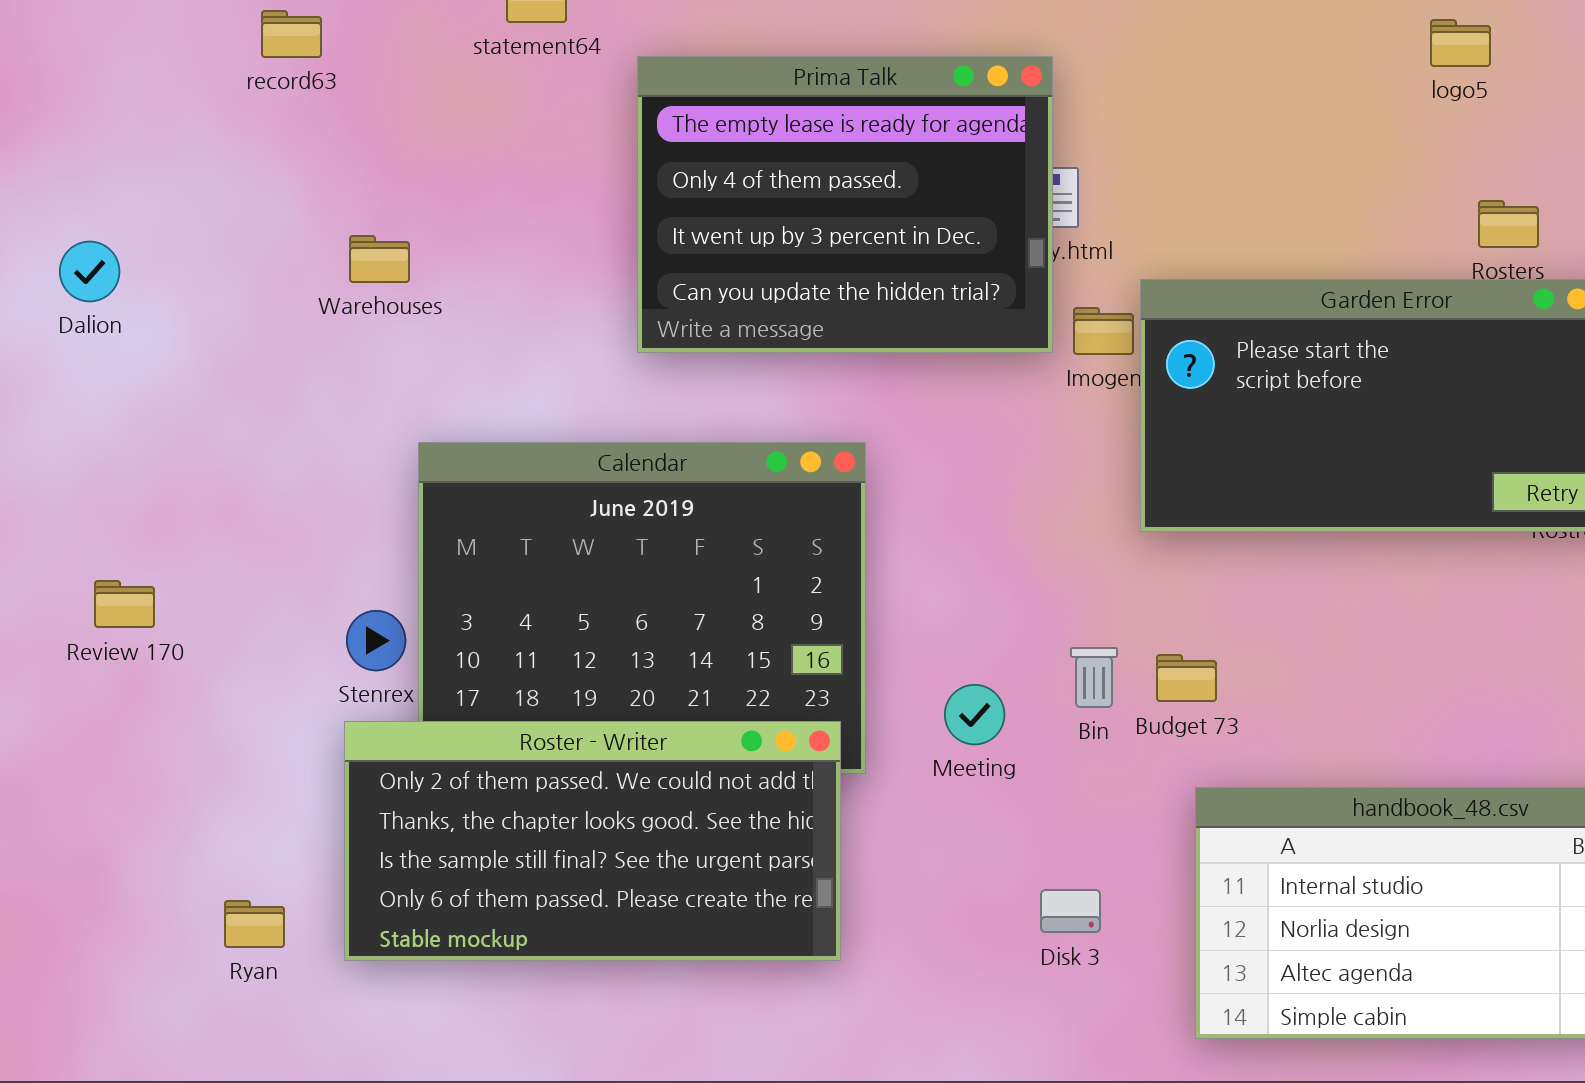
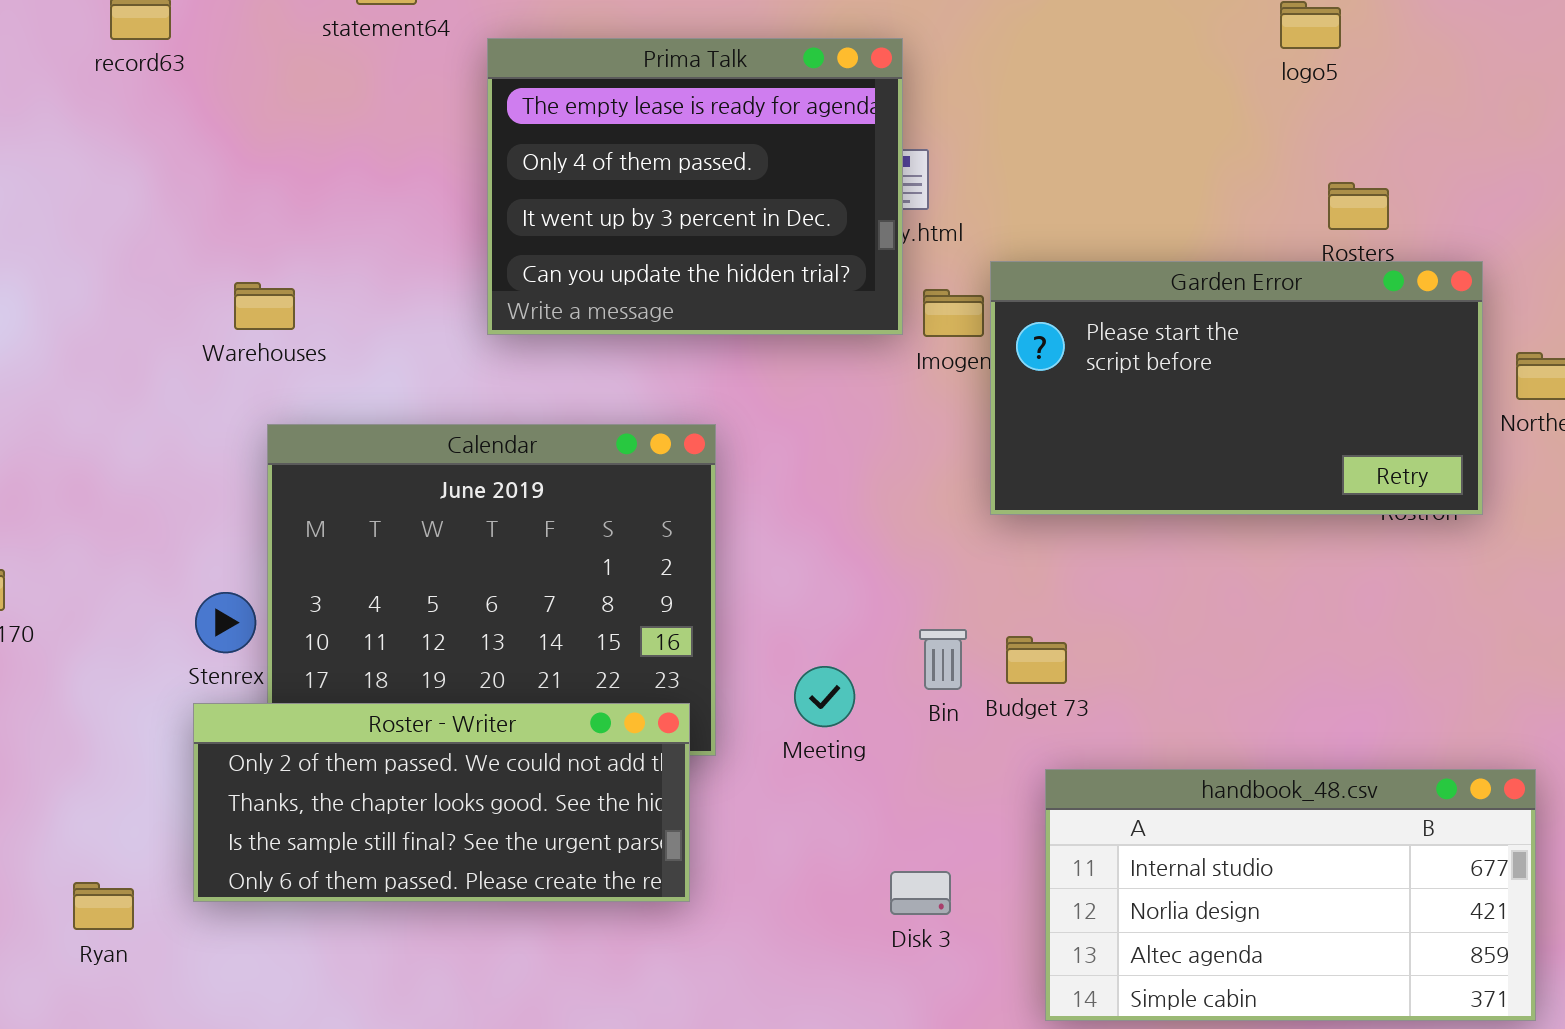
Warehouses: [349,235,410,283] -> [234,282,295,330], moved
Roster - Writer: [344,721,841,961] -> [193,703,690,902], resized

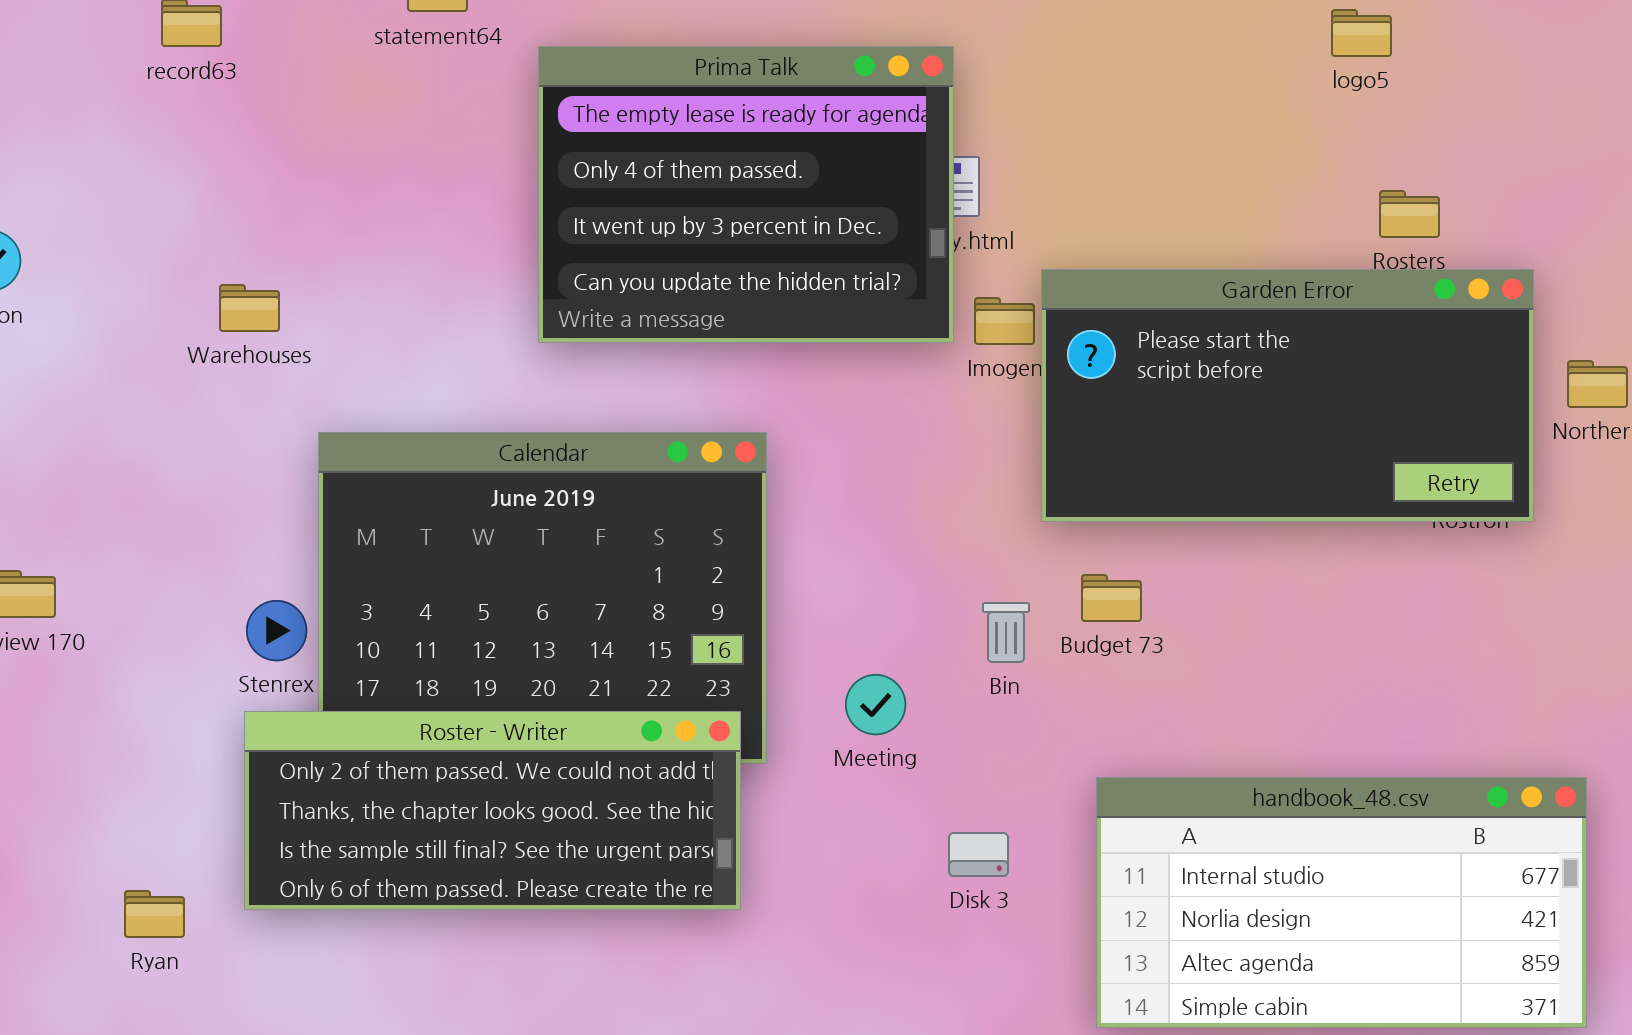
Warehouses: [234,282,295,330] -> [219,284,280,332], moved
Bin: [919,629,967,690] -> [982,602,1030,663], moved
Budget 73: [1006,636,1067,684] -> [1081,574,1142,622], moved
Disk 3: [890,871,951,915] -> [948,832,1009,877], moved

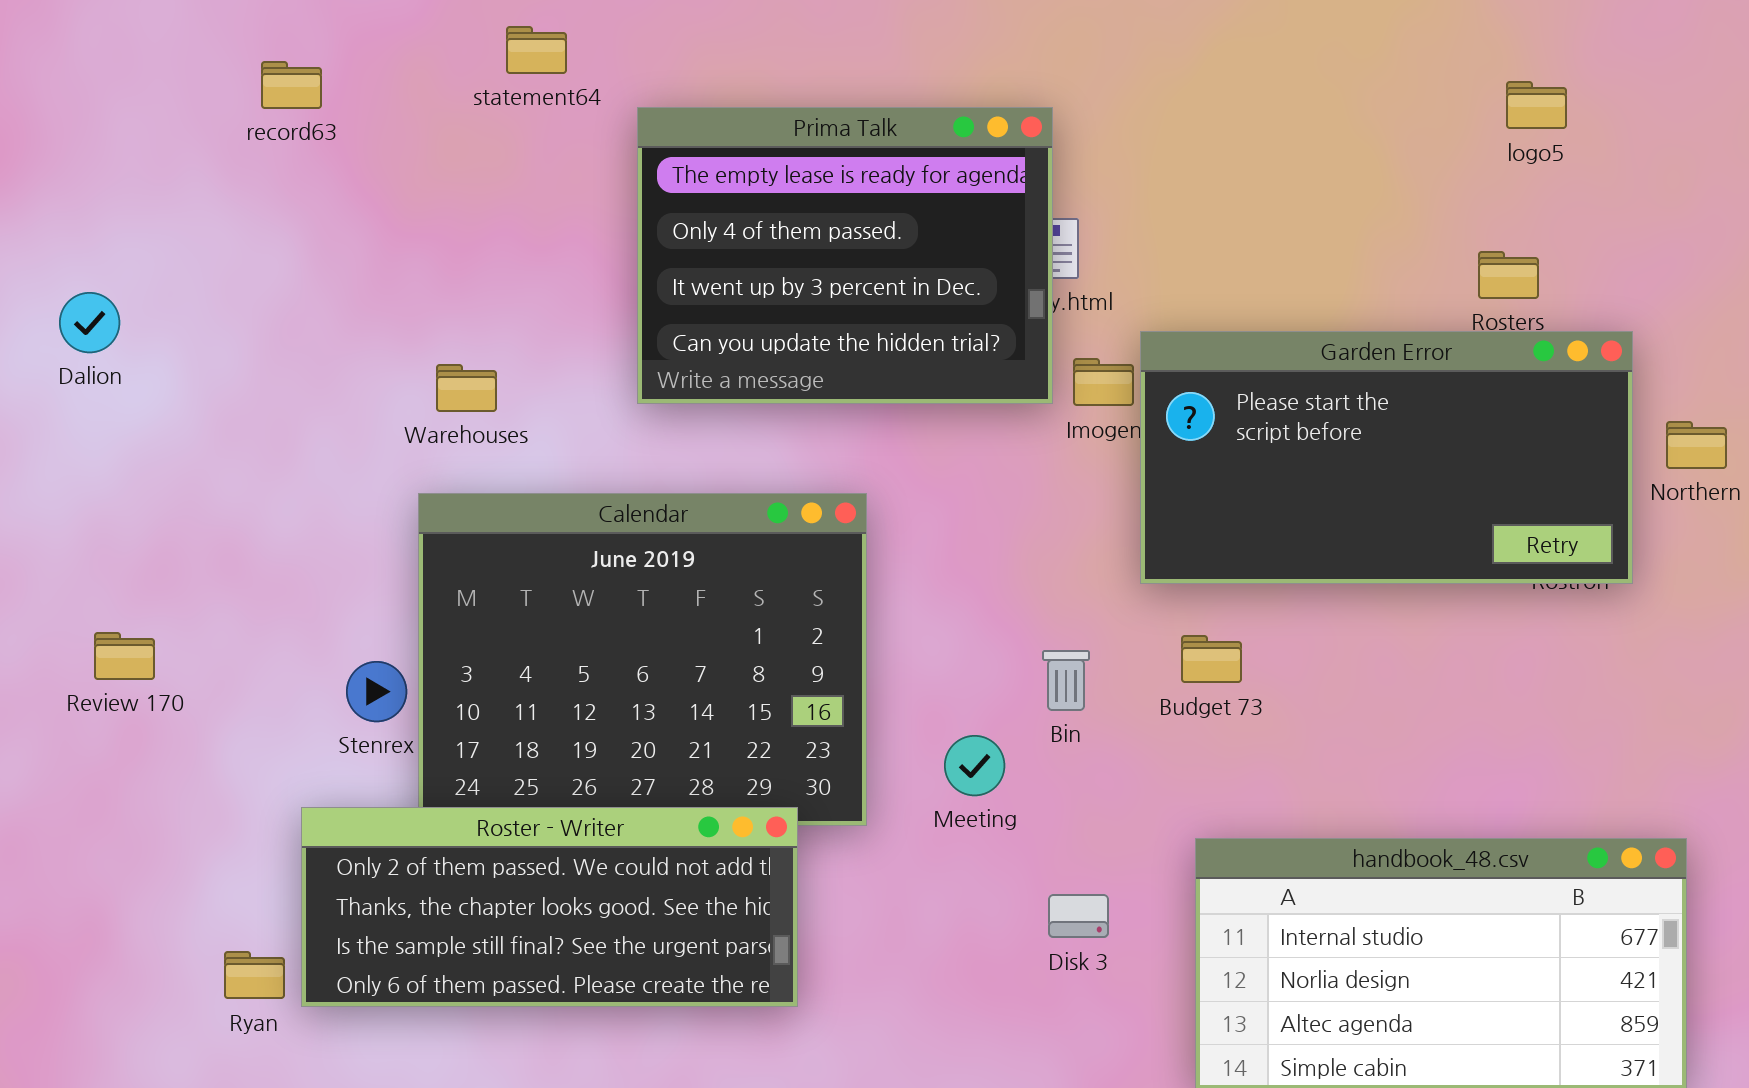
logo5: [1331,9,1392,57] -> [1506,81,1567,129], moved
Warehouses: [219,284,280,332] -> [436,364,497,412], moved
Bin: [982,602,1030,663] -> [1042,650,1090,711], moved
Roster - Writer: [244,711,741,910] -> [301,807,798,1007], moved

